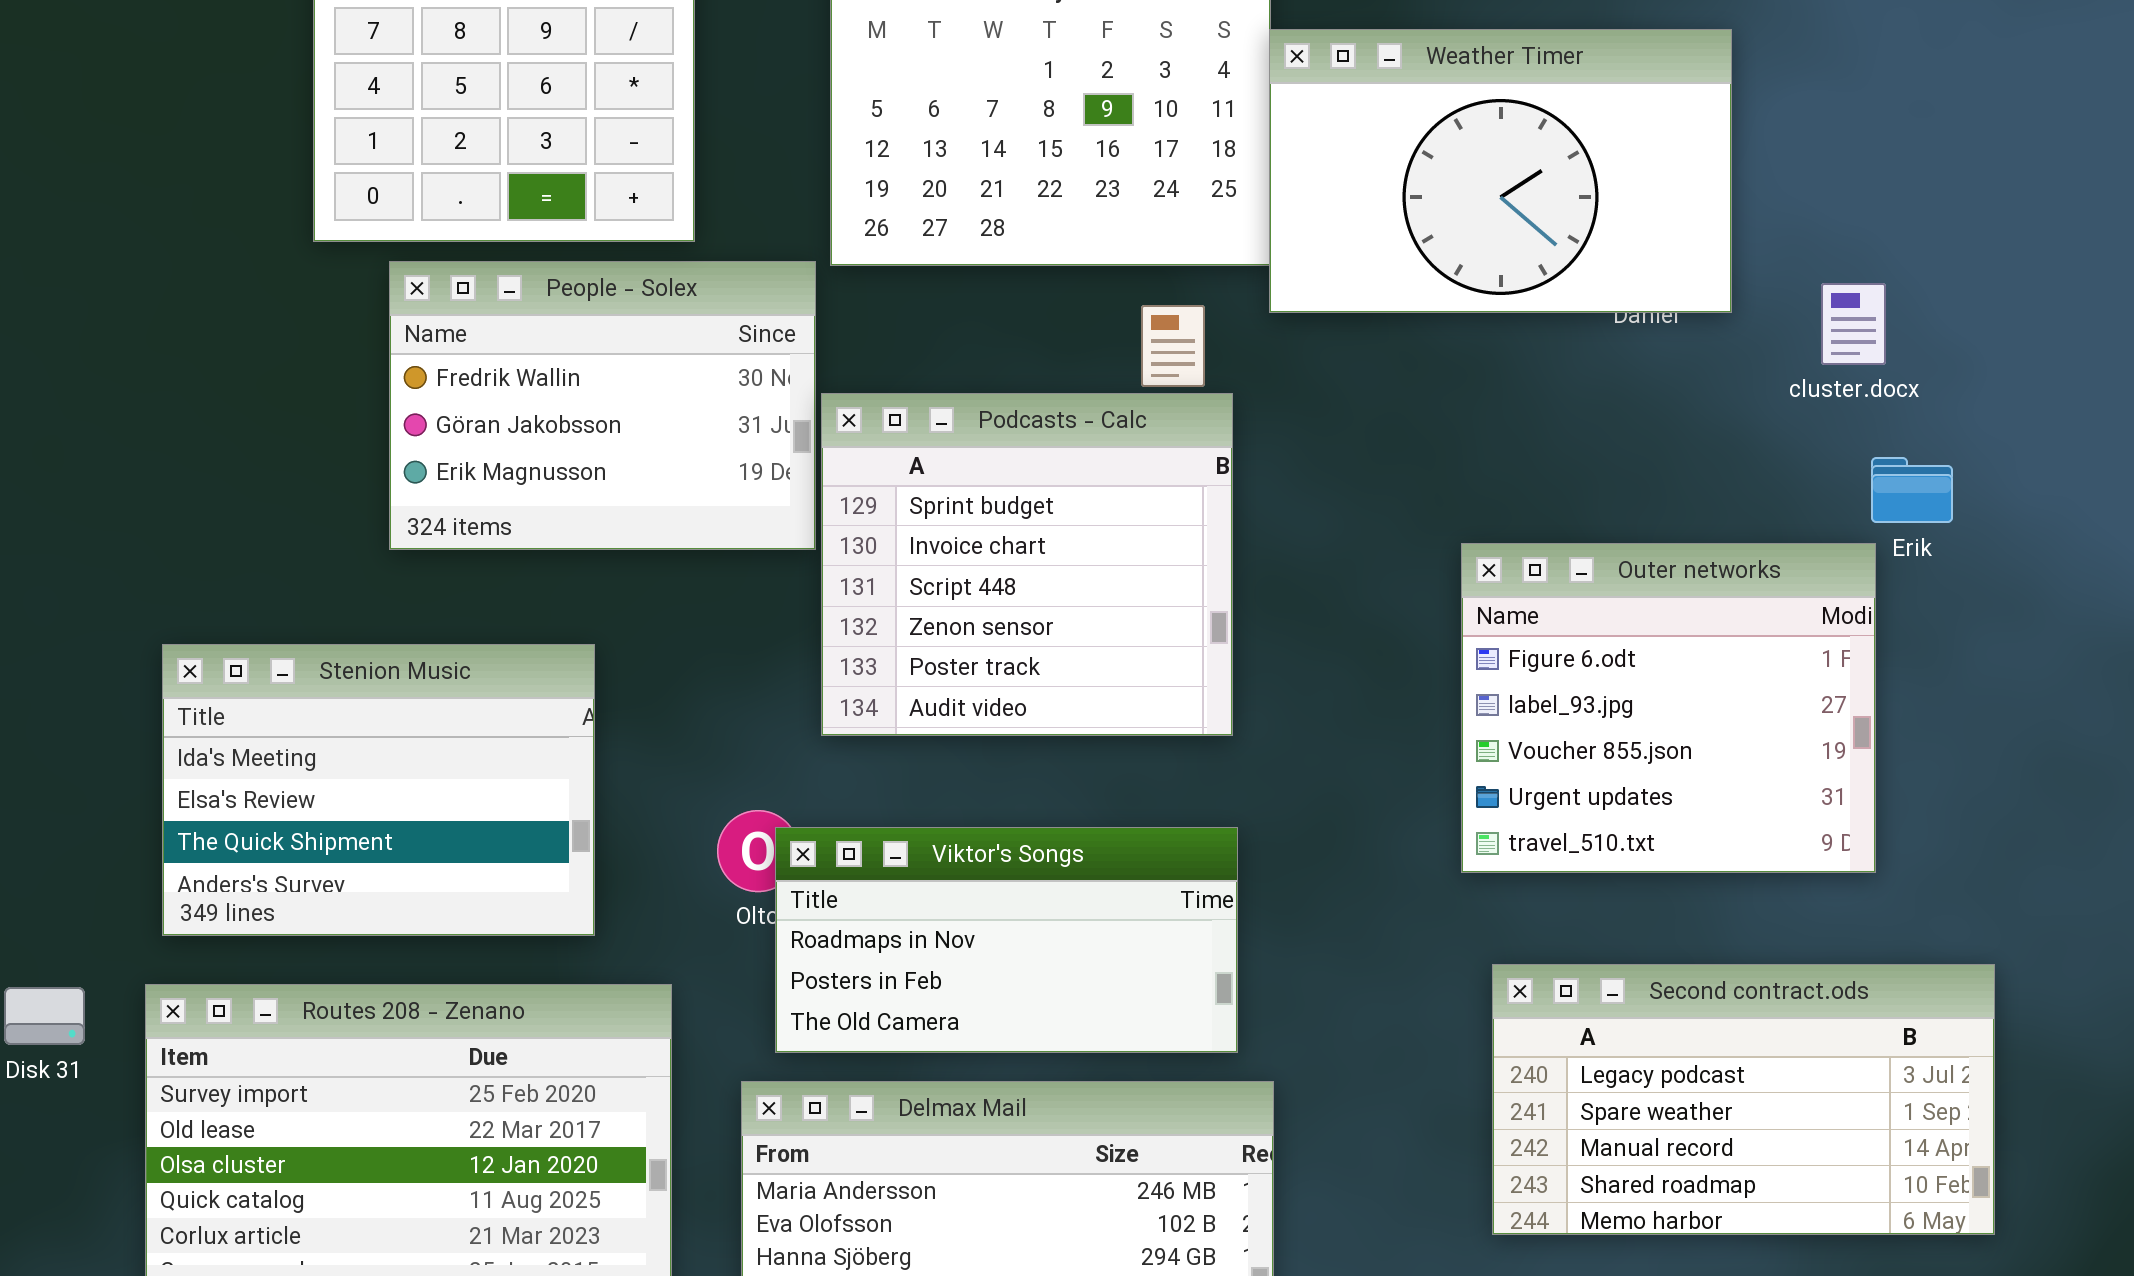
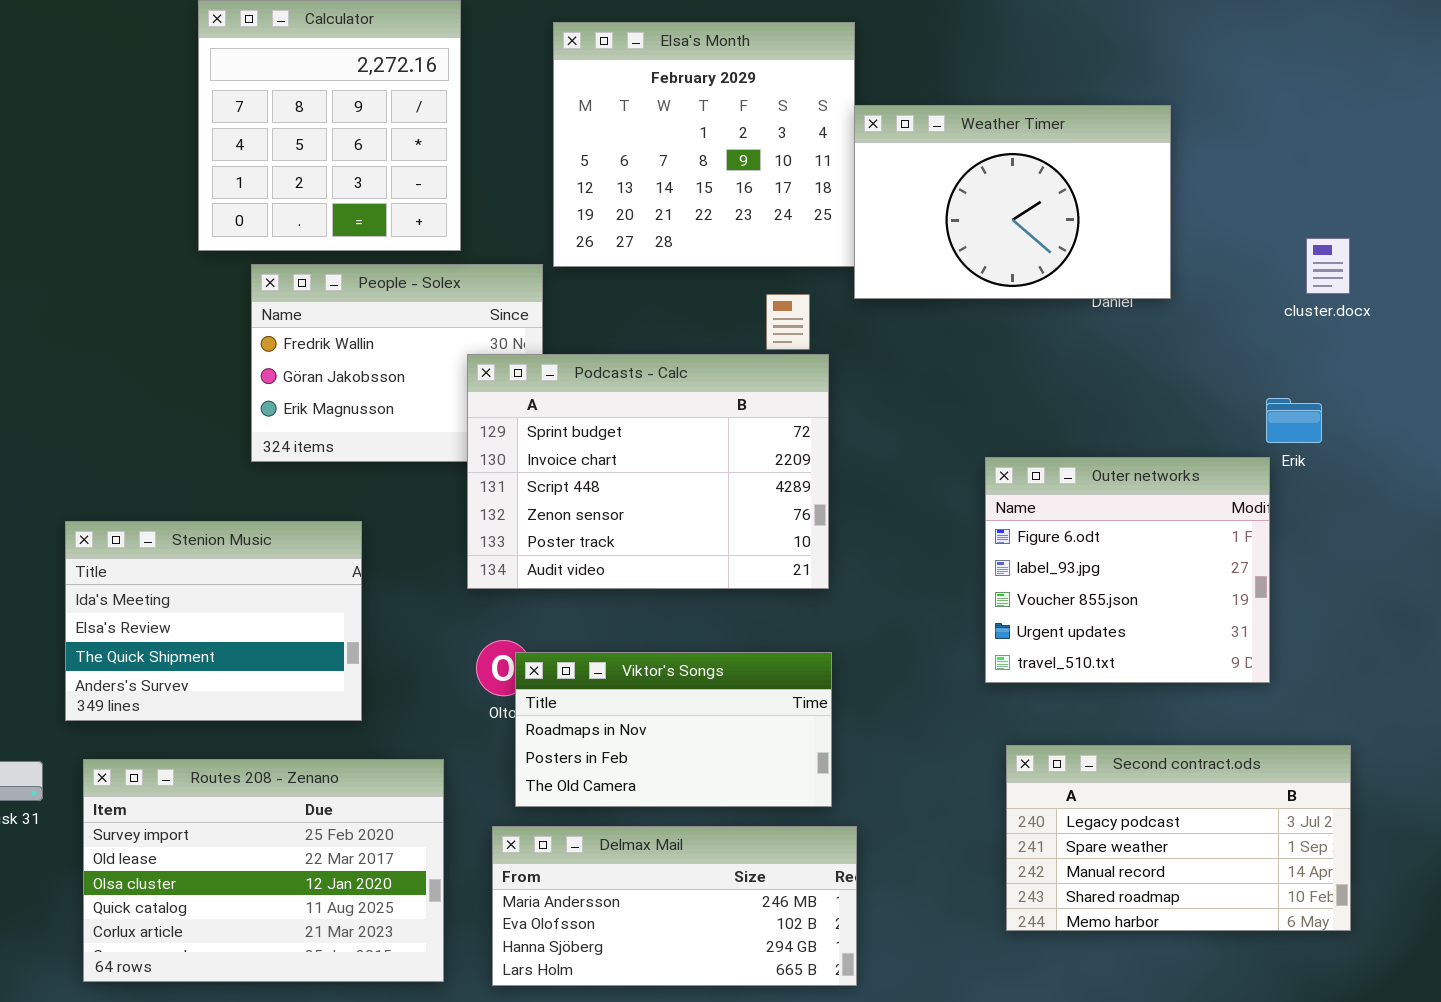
cluster.docx: [1821,283,1886,365] -> [1306,238,1350,294], moved
Podcasts - Calc: [821,393,1233,736] -> [467,354,829,589], resized
Stenion Music: [162,644,595,936] -> [65,521,362,721], moved

